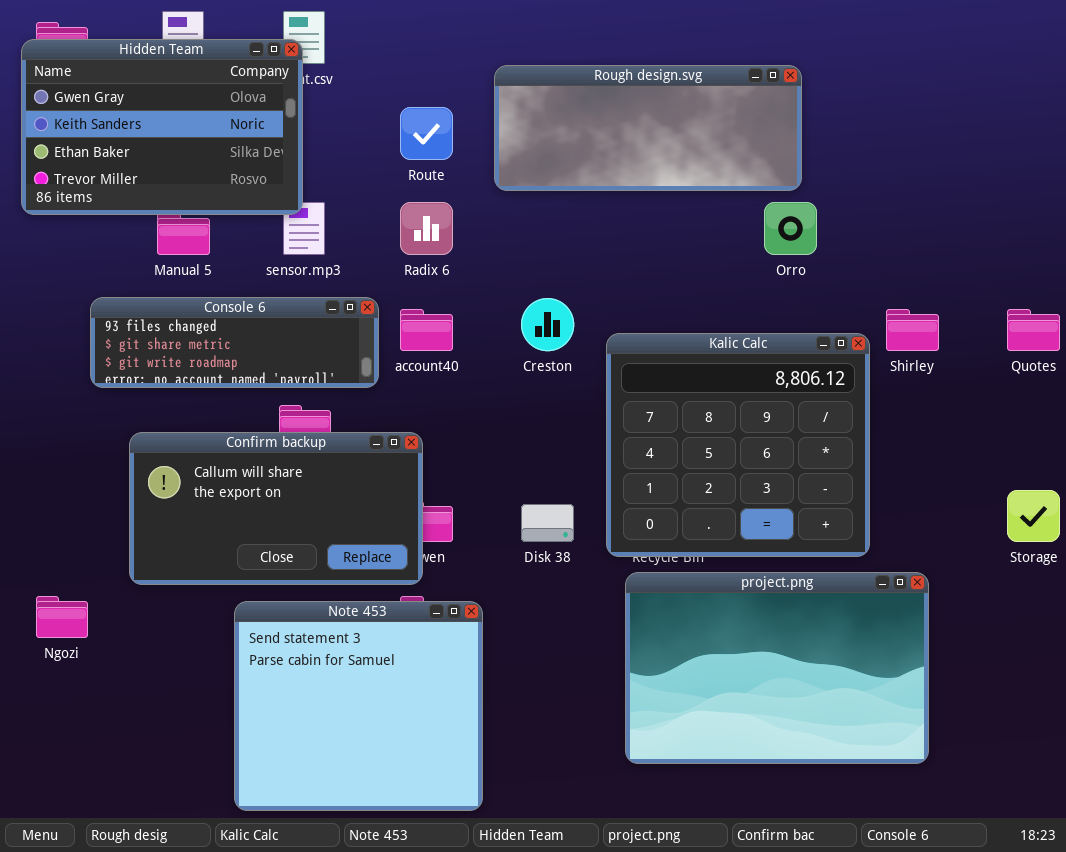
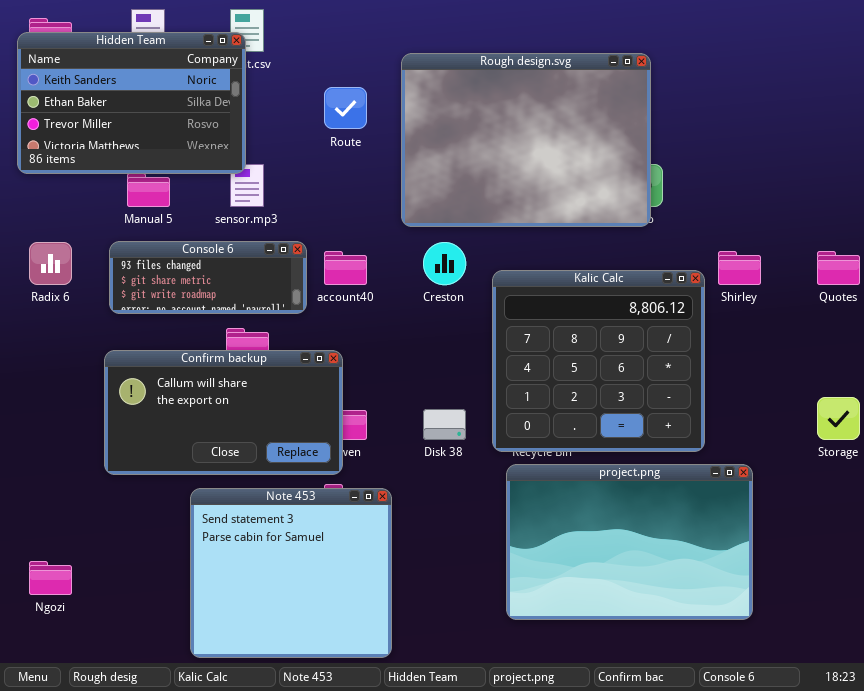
Hidden Team: [21,39,303,215] -> [17,32,246,174], scrolled down 1 row
Rough design.svg: [494,65,802,191] -> [401,53,651,227], resized
Radix 6: [400,202,453,255] -> [29,242,72,285], moved
Console 6: [90,297,379,388] -> [109,241,307,314], resized
Ngozi: [36,596,88,638] -> [29,561,72,595], moved

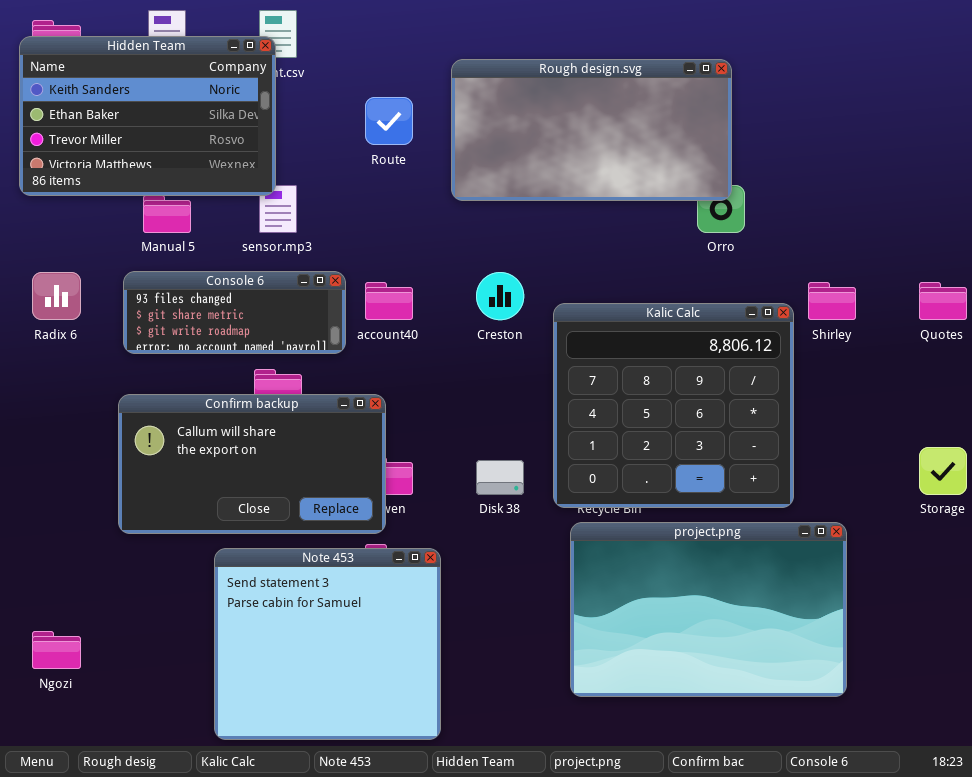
Rough design.svg: [401,53,651,227] -> [451,59,732,201], resized

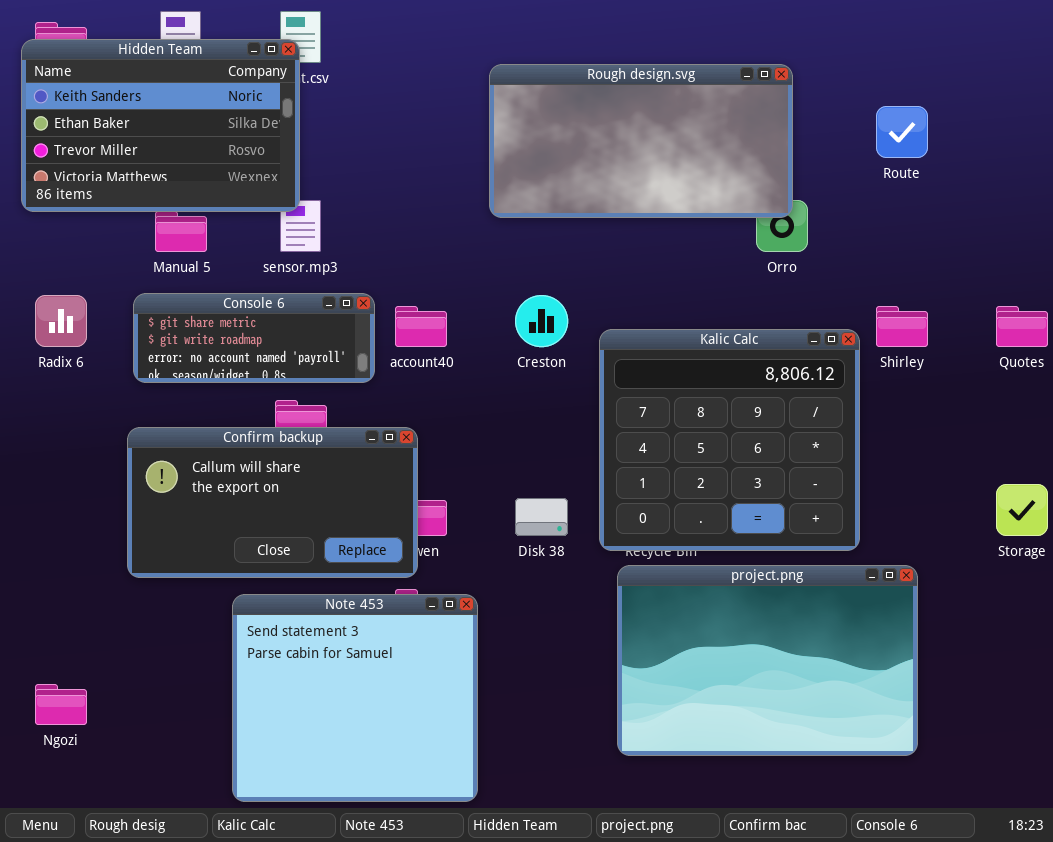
Route: [365,97,413,145] -> [876,106,928,158], moved
Console 6: [123,271,346,354] -> [133,293,375,383], scrolled down 1 row

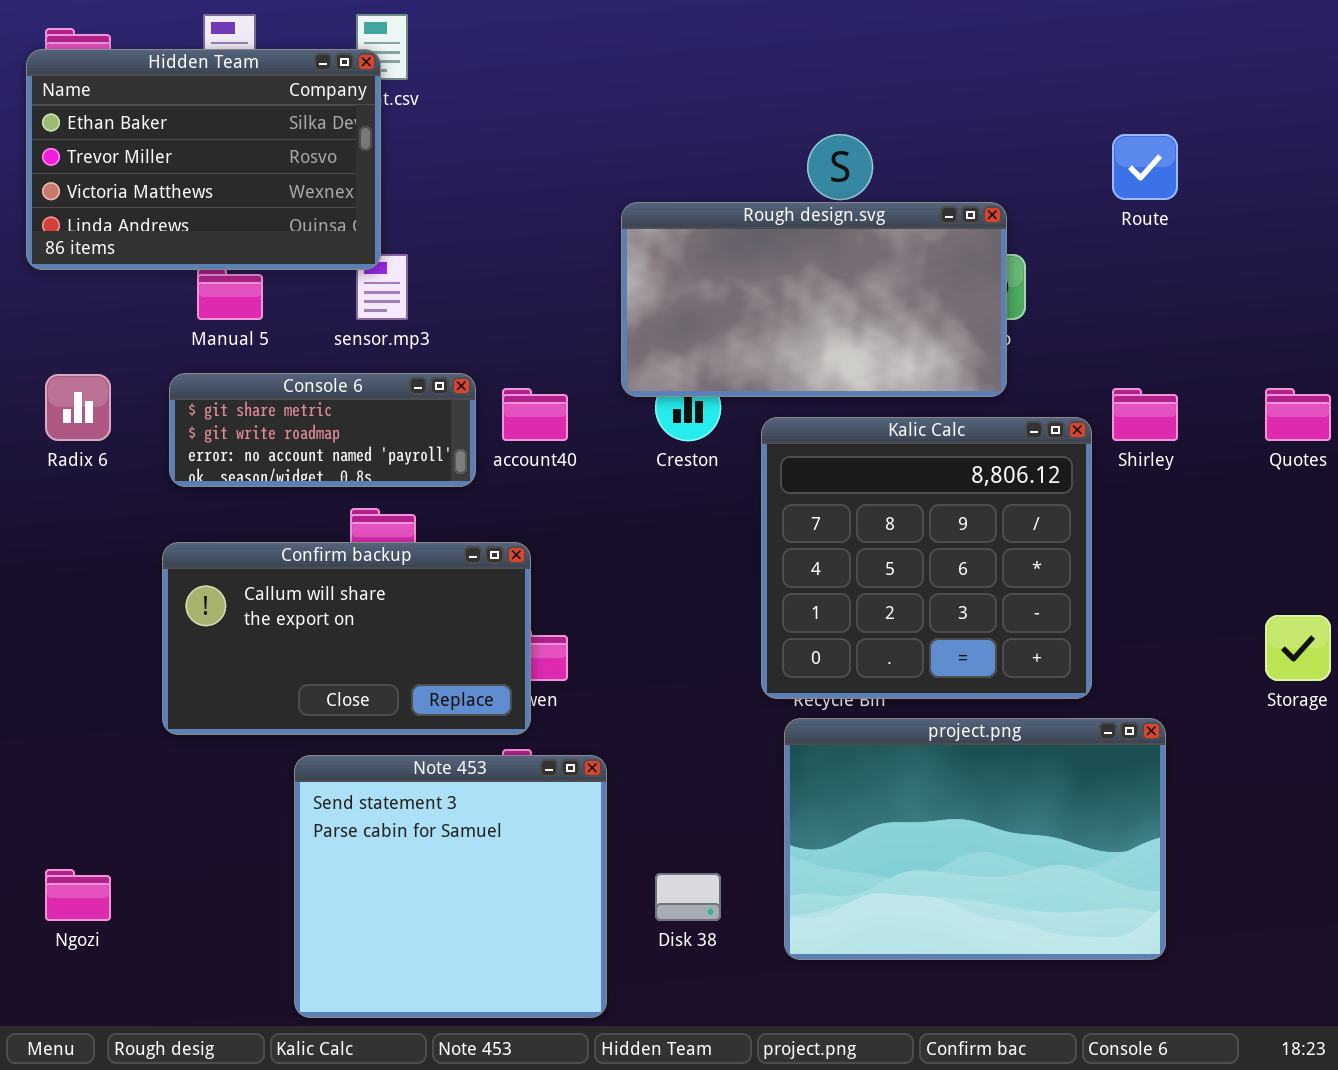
Hidden Team: [21,39,300,212] -> [26,49,381,270], scrolled down 1 row
Rough design.svg: [489,64,793,218] -> [621,202,1007,397], moved
Disk 38: [515,498,568,536] -> [655,873,721,921], moved

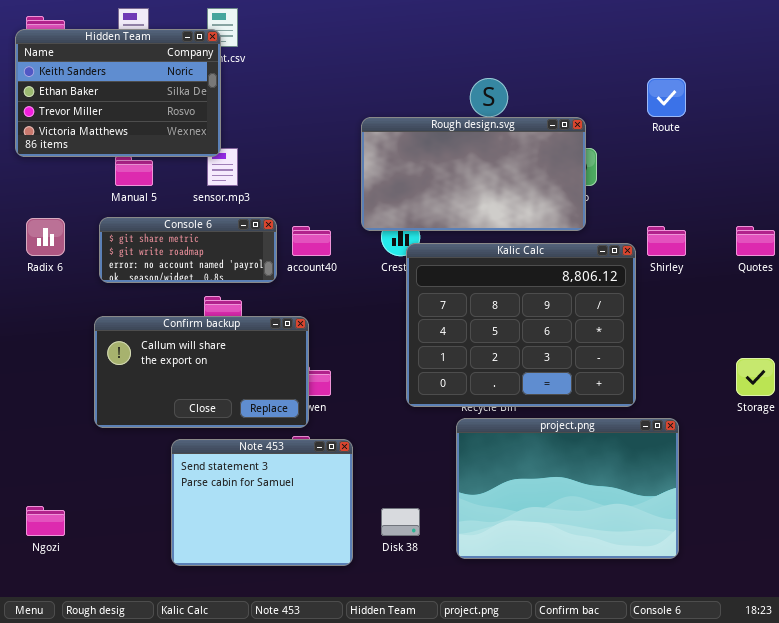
Hidden Team: [26,49,381,270] -> [15,29,221,157], scrolled up 1 row
Kalic Calc: [761,417,1092,699] -> [406,243,636,407], resized
Note 453: [294,755,607,1018] -> [171,439,353,566], resized

